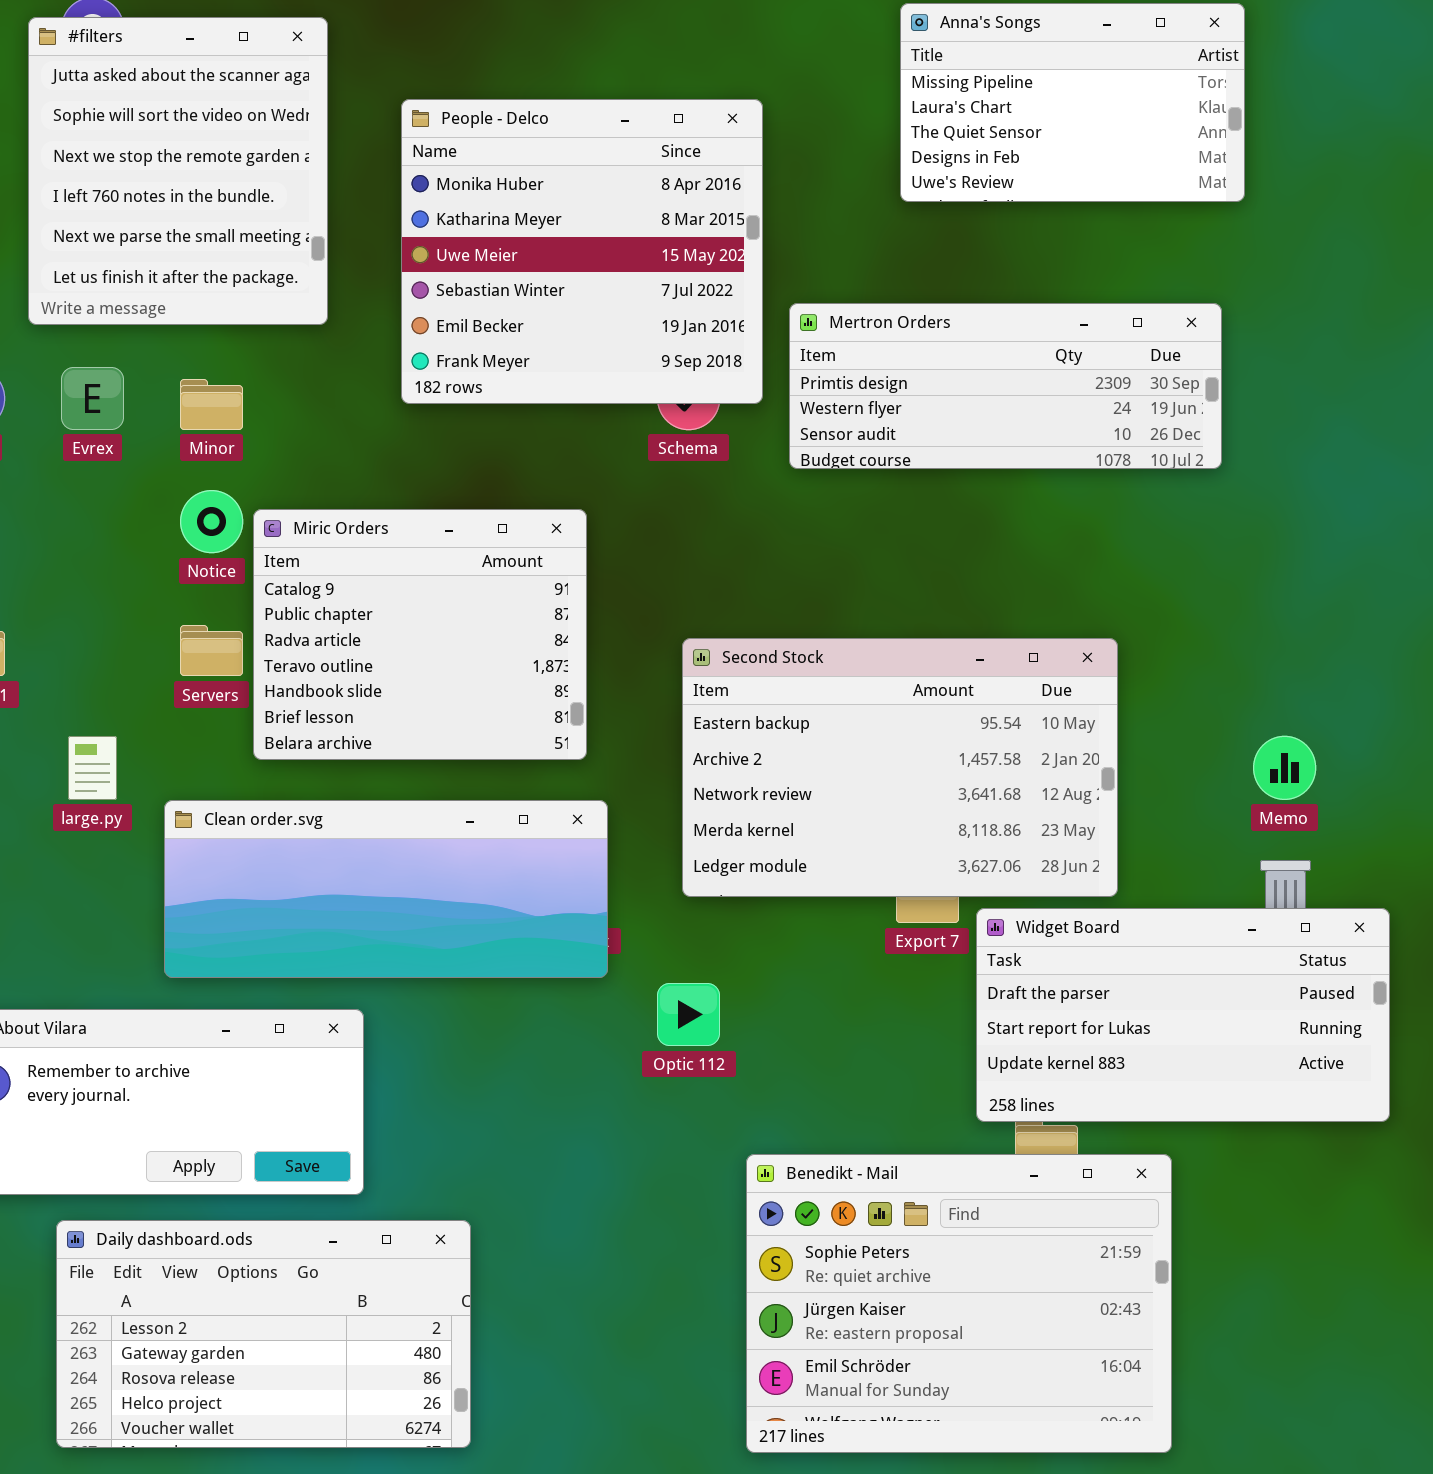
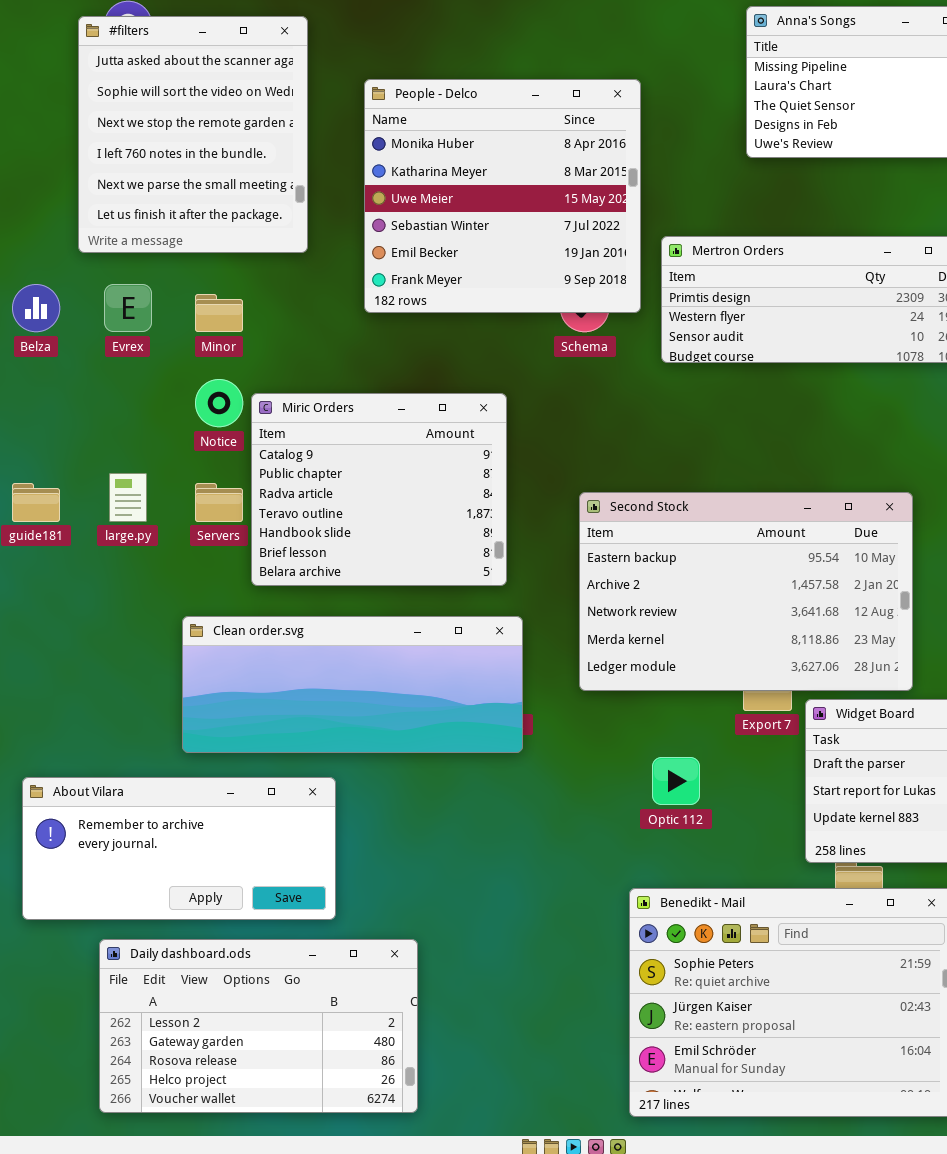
large.py: [68,736,117,800] -> [109,473,147,522], moved
Optic 112: [657,983,720,1046] -> [652,757,700,805], moved

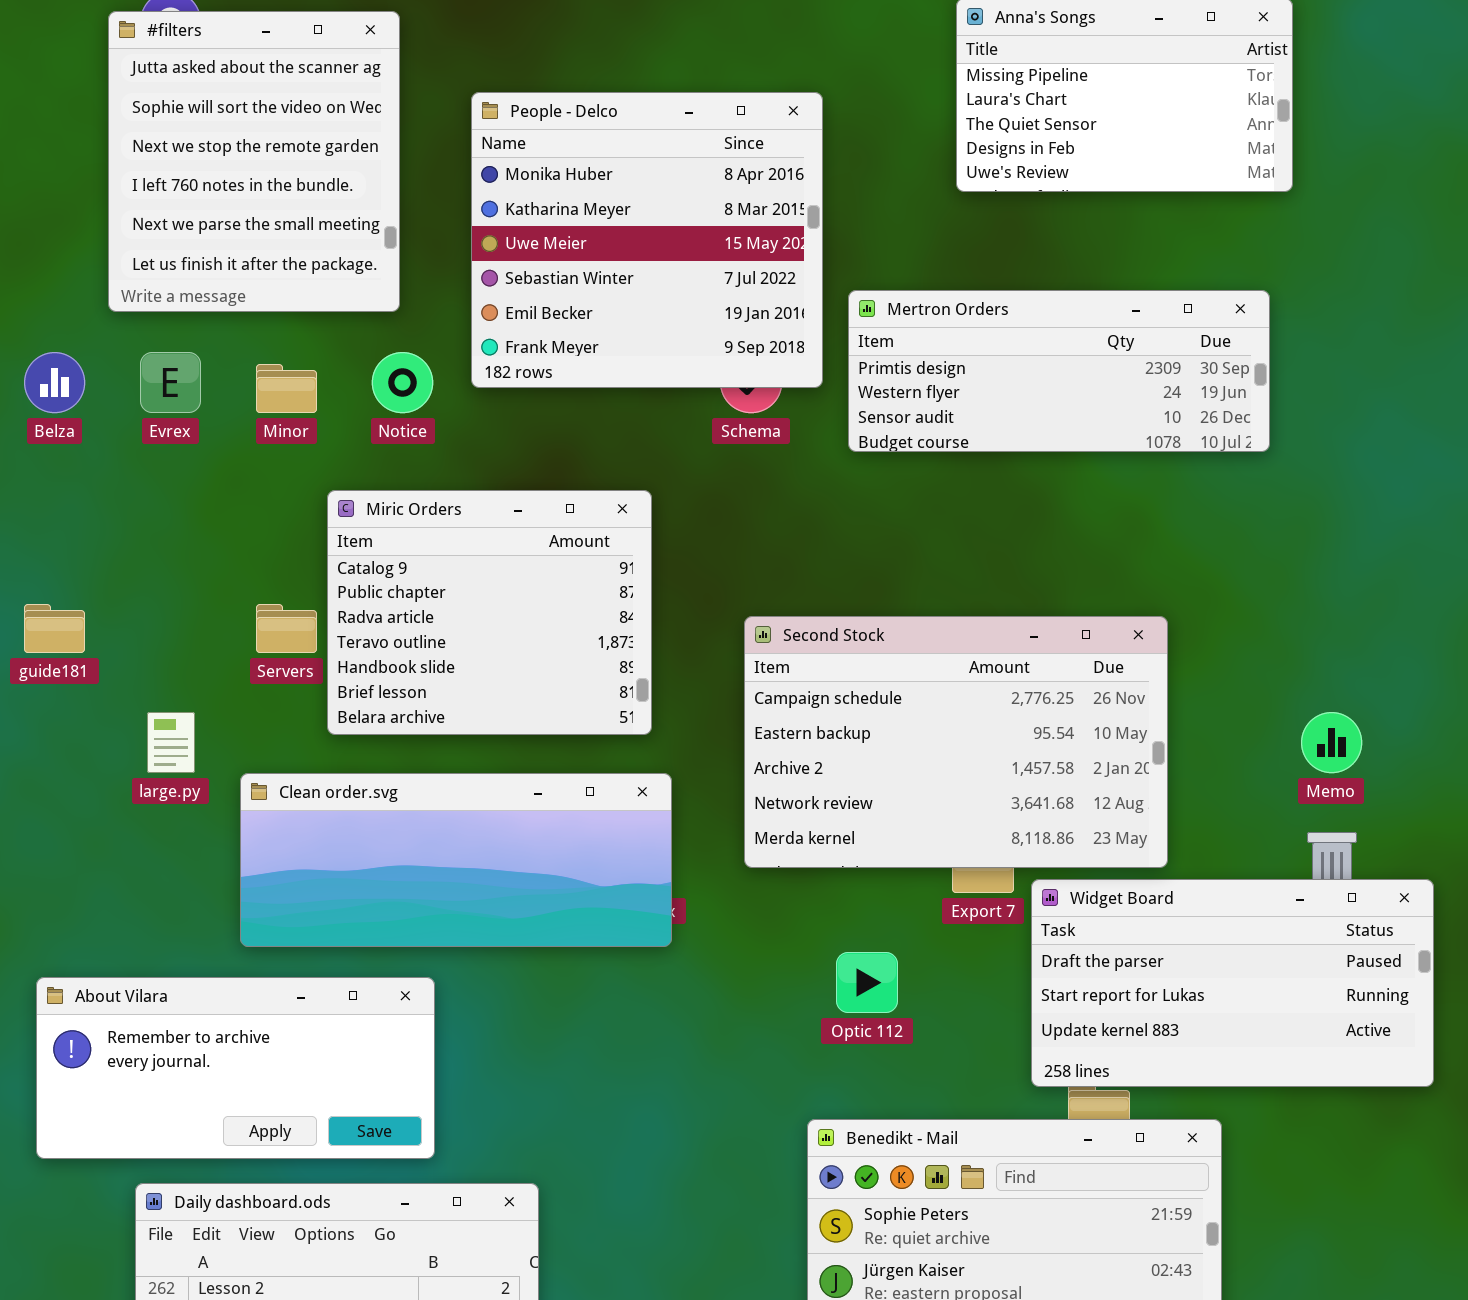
Notice: [195,379,243,427] -> [372,352,433,413], moved
large.py: [109,473,147,522] -> [147,712,195,773], moved
Second Stock: [579,492,913,691] -> [744,616,1168,868], scrolled up 1 row

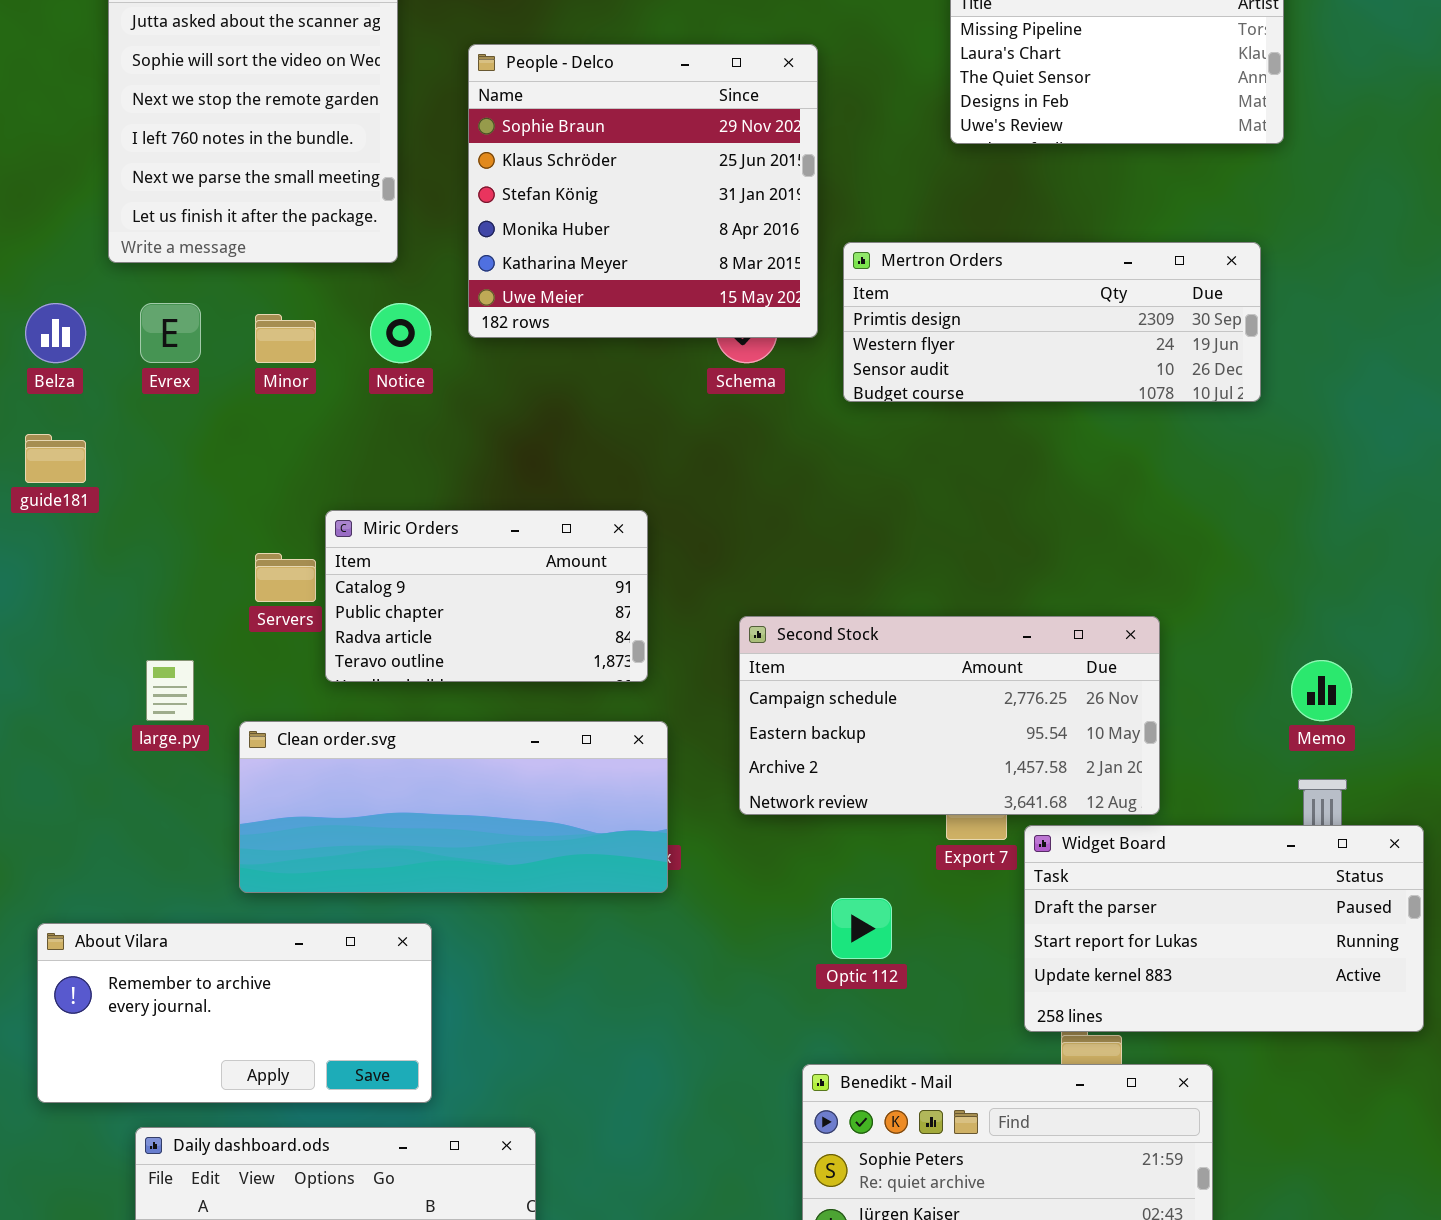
People - Delco: [471,92,823,388] -> [468,44,818,338], scrolled up 3 rows
Miric Orders: [327,490,652,735] -> [325,510,648,682], resized
guide181: [24,604,85,653] -> [25,434,86,483], moved
Second Stock: [744,616,1168,868] -> [739,616,1160,815], resized

